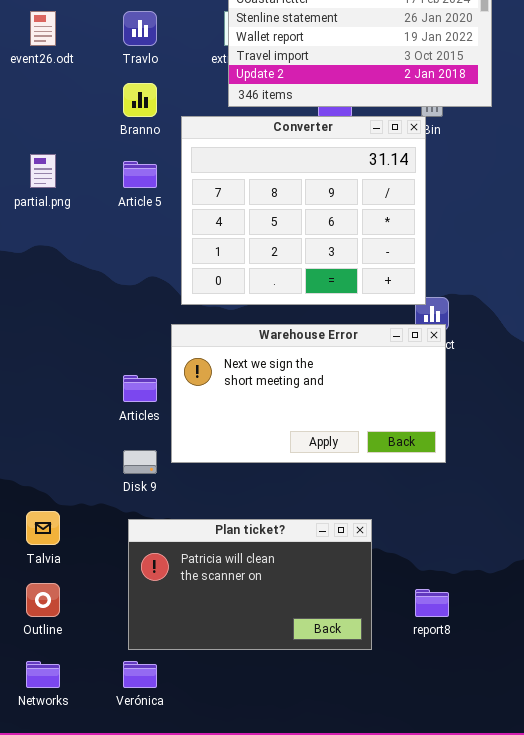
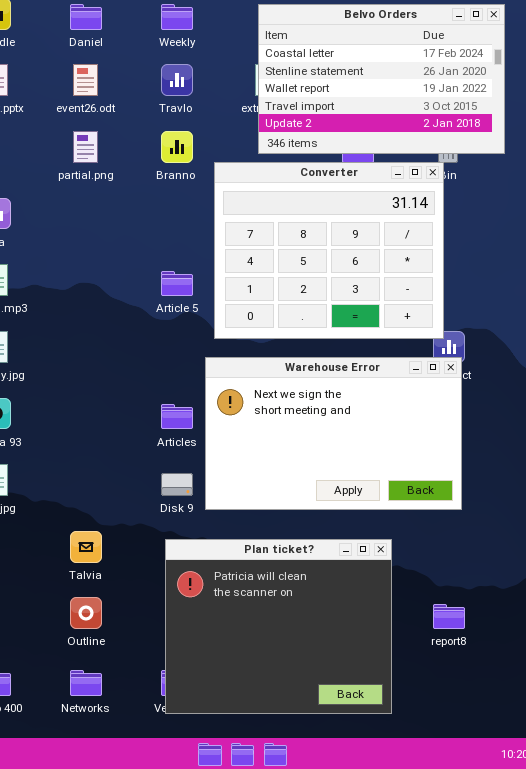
partial.png: [30,154,56,188] -> [73,131,98,163], moved
Article 5: [123,161,157,188] -> [161,271,193,296], moved
Warehouse Error: [171,324,446,463] -> [205,357,462,510], resized
Plan ticket?: [128,519,372,650] -> [165,539,392,714], resized

